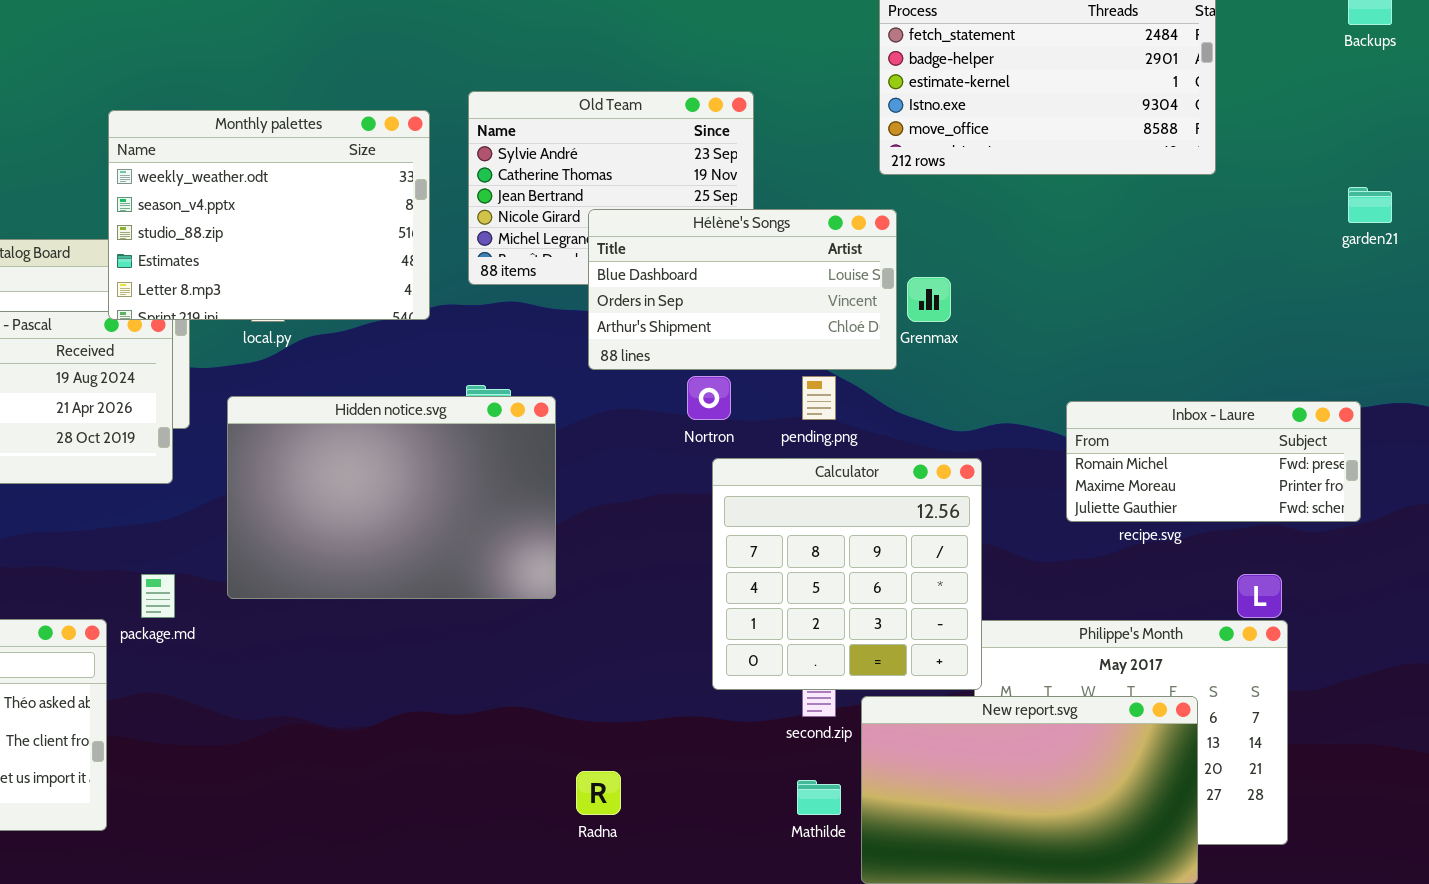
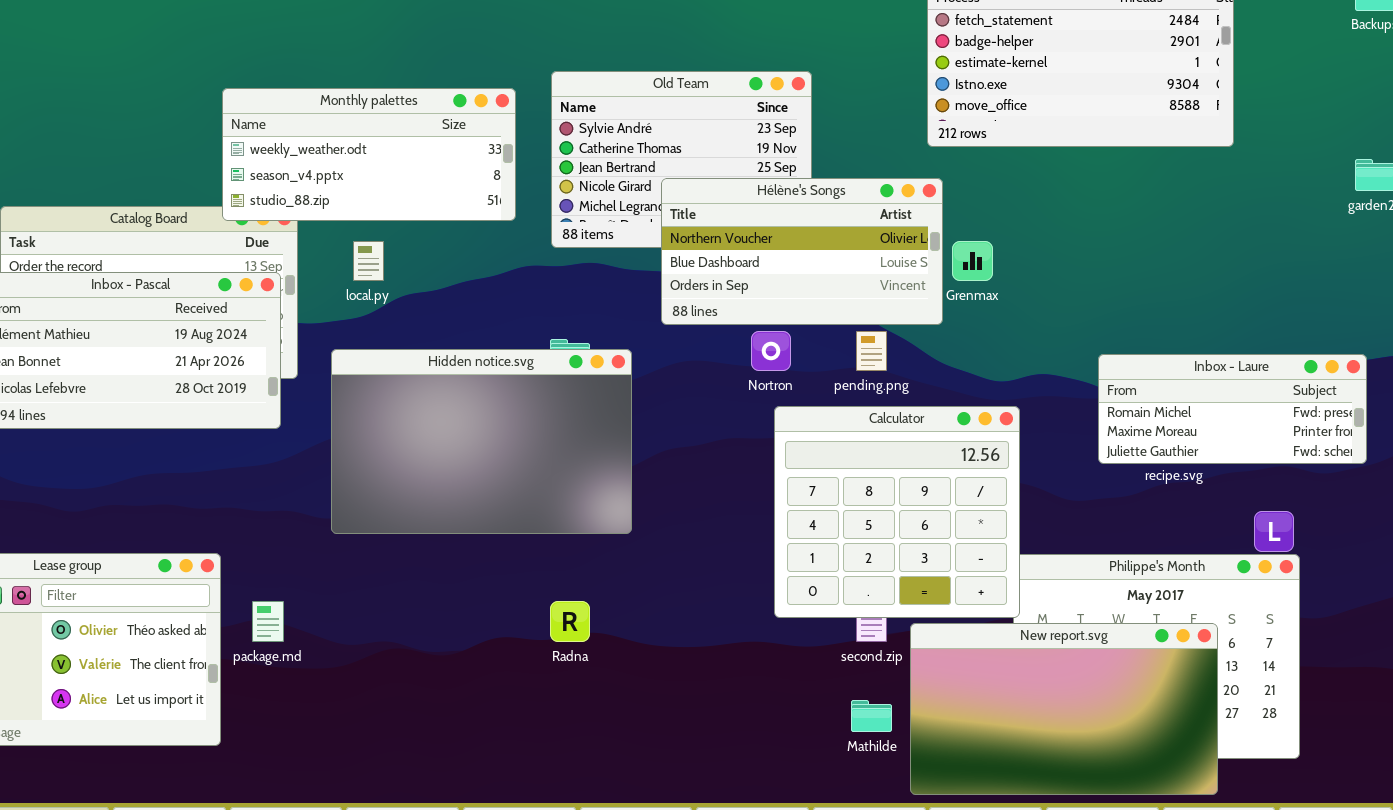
Monthly palettes: [108,110,430,320] -> [222,88,516,221], resized
Hélène's Songs: [588,209,897,370] -> [661,178,943,325], scrolled up 1 row
package.md: [141,574,175,618] -> [252,601,284,642], moved
Radna: [576,771,621,815] -> [550,601,590,642], moved

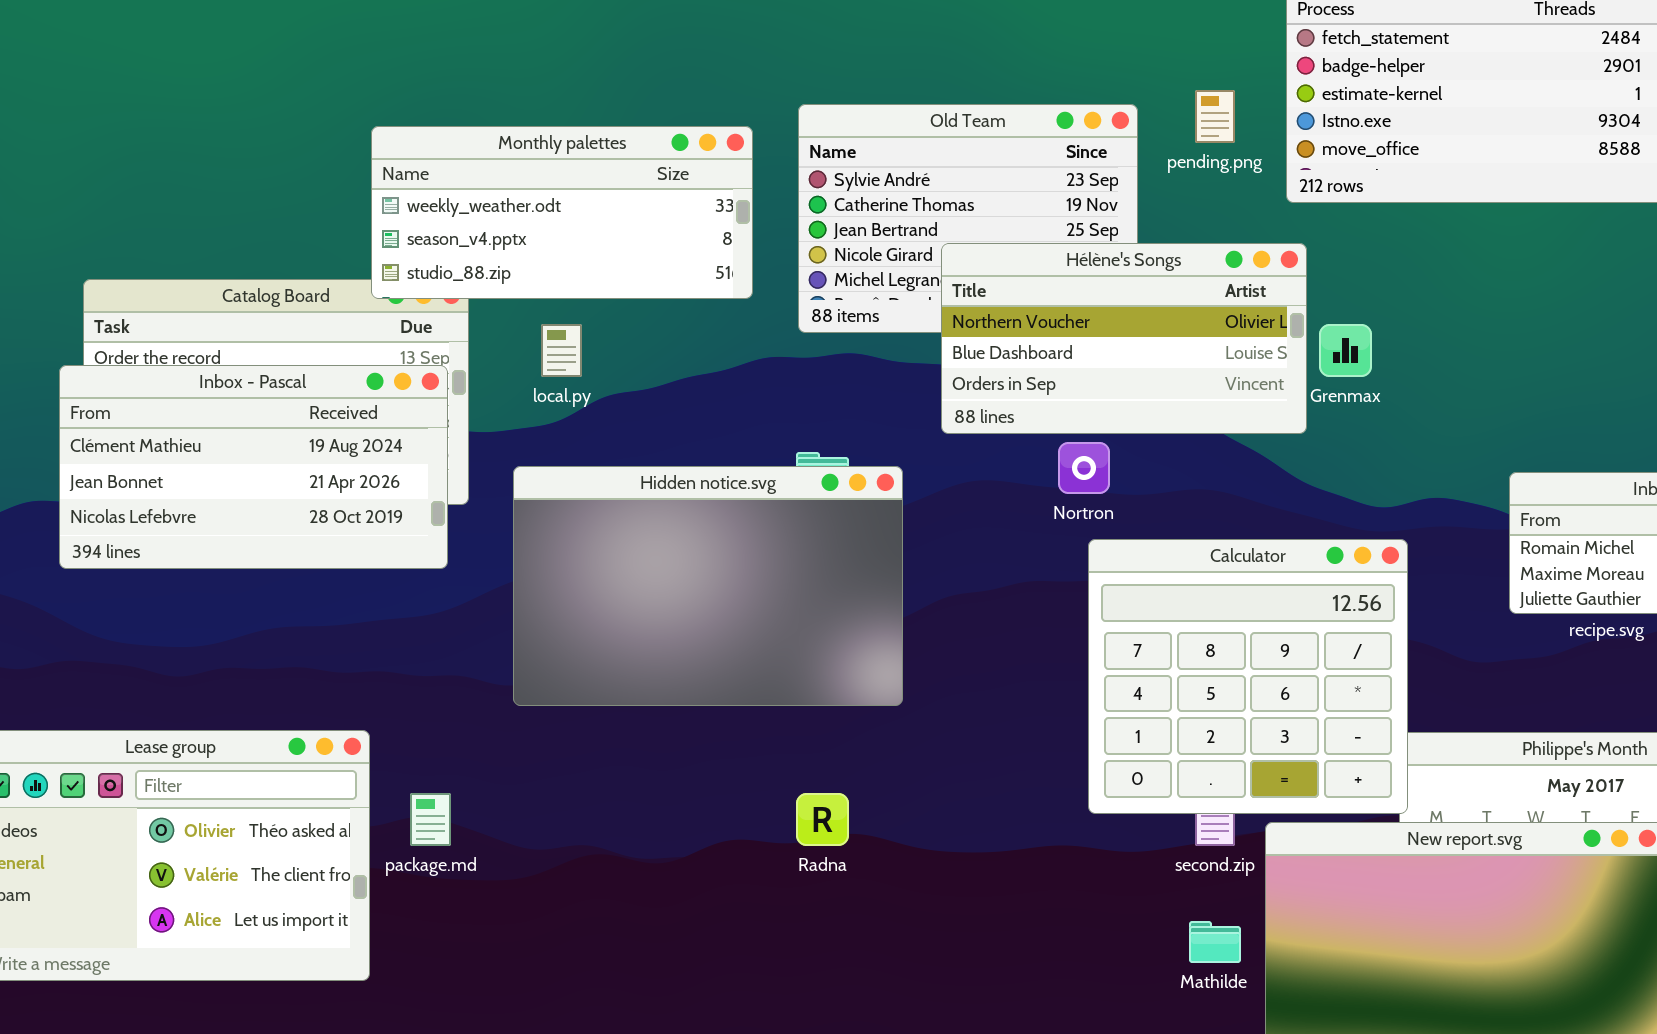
pending.png: [856,331,887,371] -> [1195,90,1235,143], moved

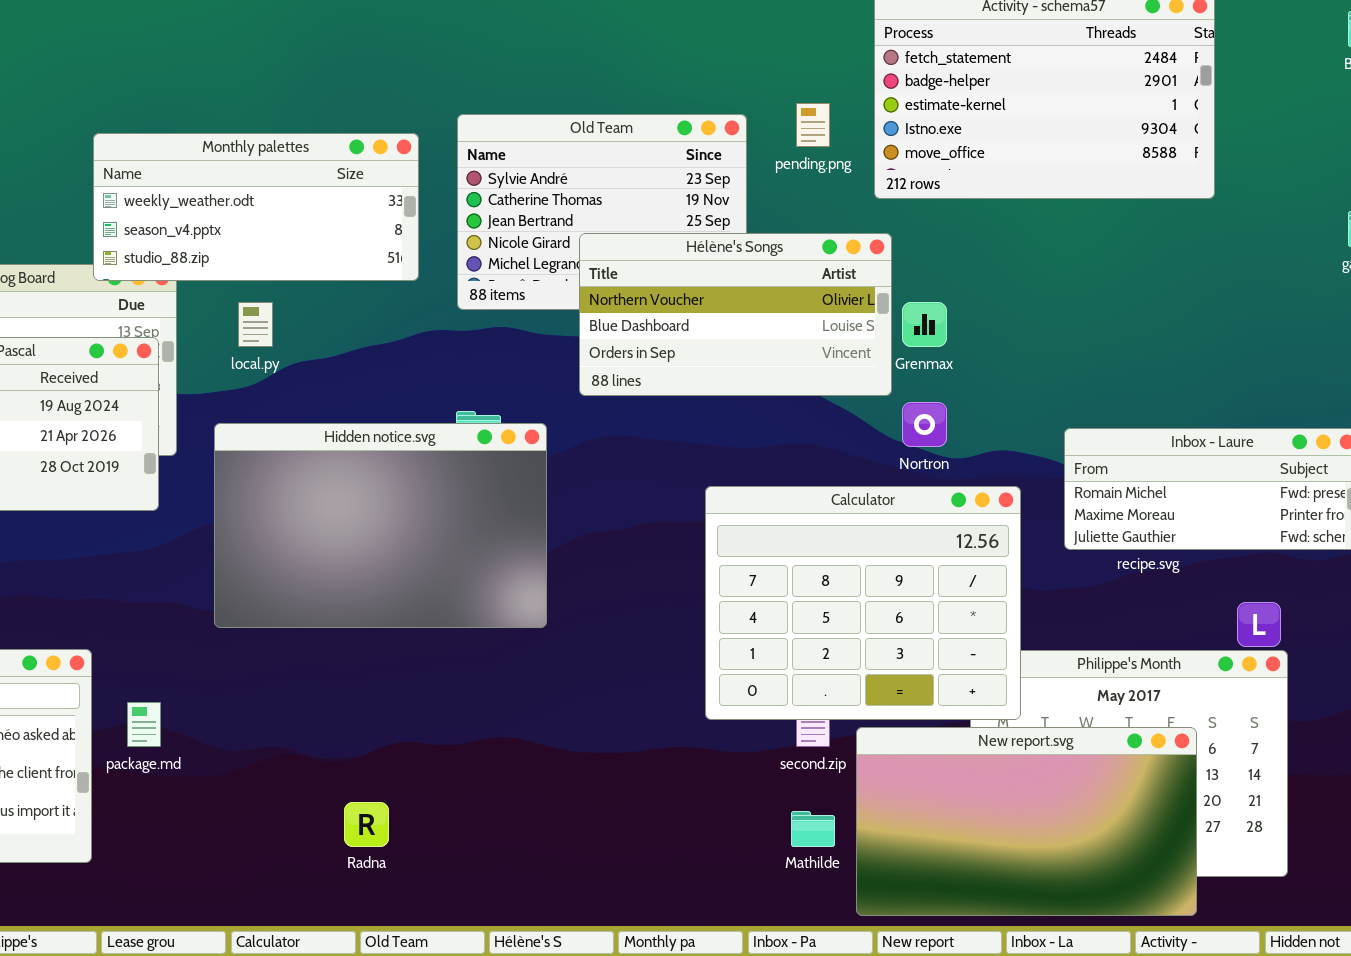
Nortron: [1058,442,1110,494] -> [902,402,947,447], moved
Calculator: [1088,539,1408,814] -> [705,486,1021,720], resized
Radna: [796,793,849,846] -> [344,802,389,847], moved

